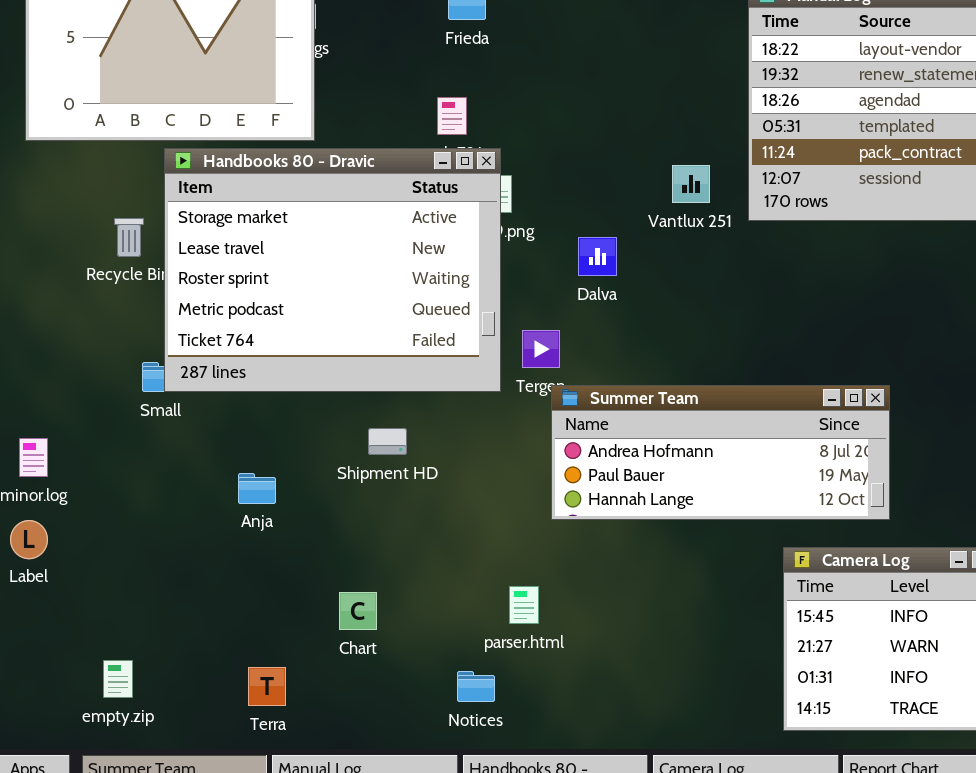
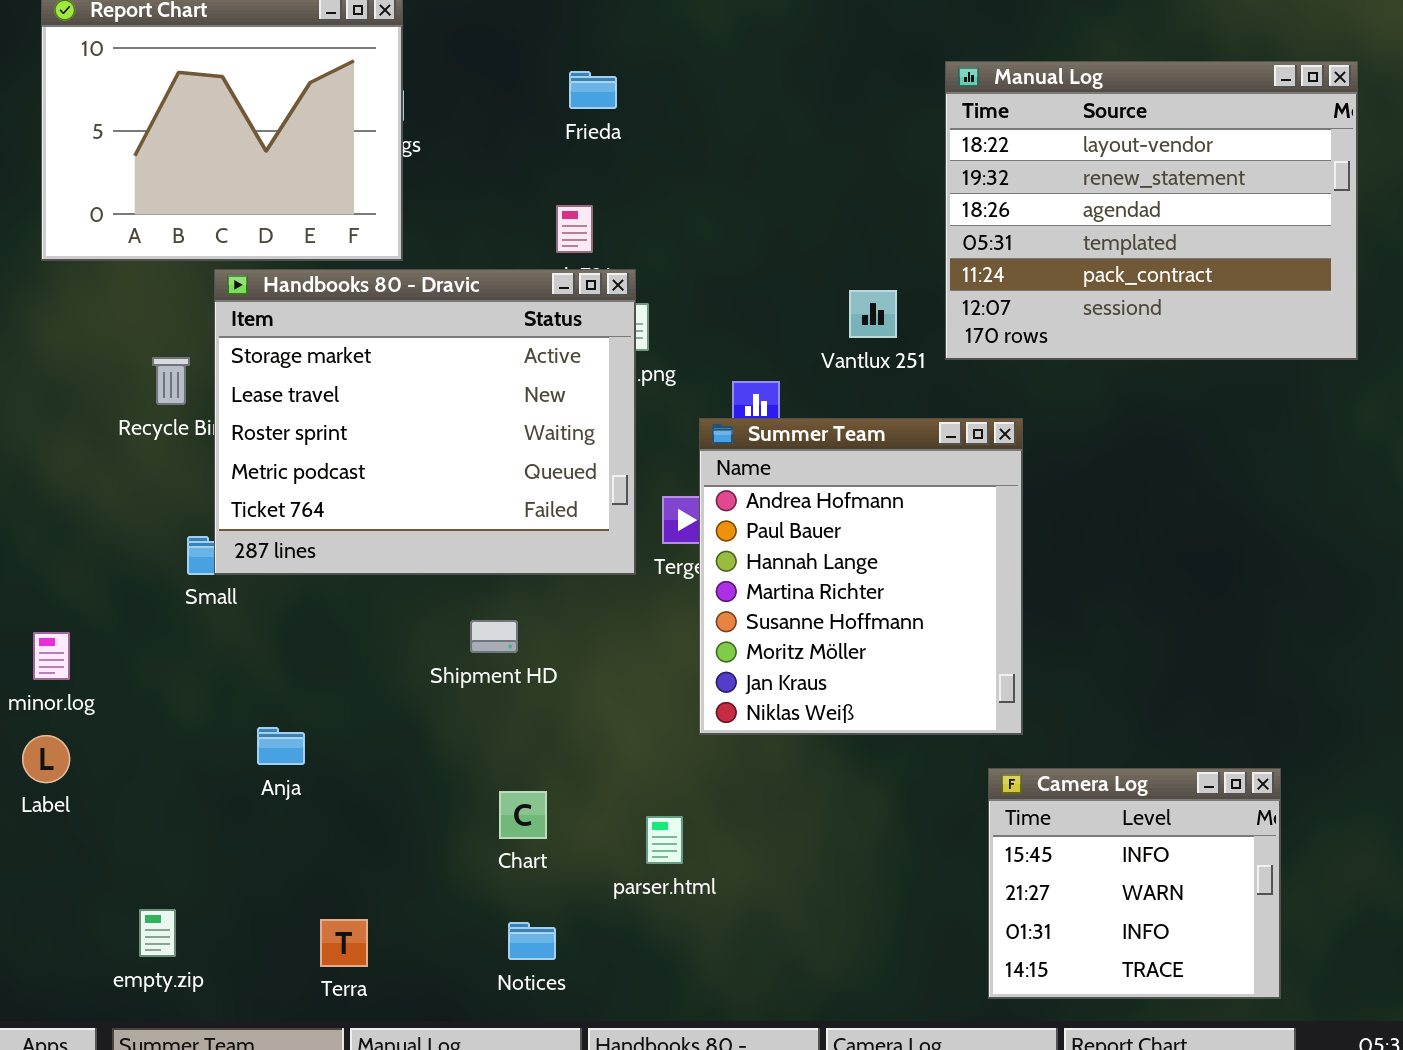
Summer Team: [551,385,890,520] -> [699,418,1023,735], resized
Anja: [238,473,276,504] -> [257,727,305,765], moved
Chart: [339,592,377,630] -> [499,791,547,839], moved
Notices: [457,671,495,702] -> [508,922,556,960], moved

